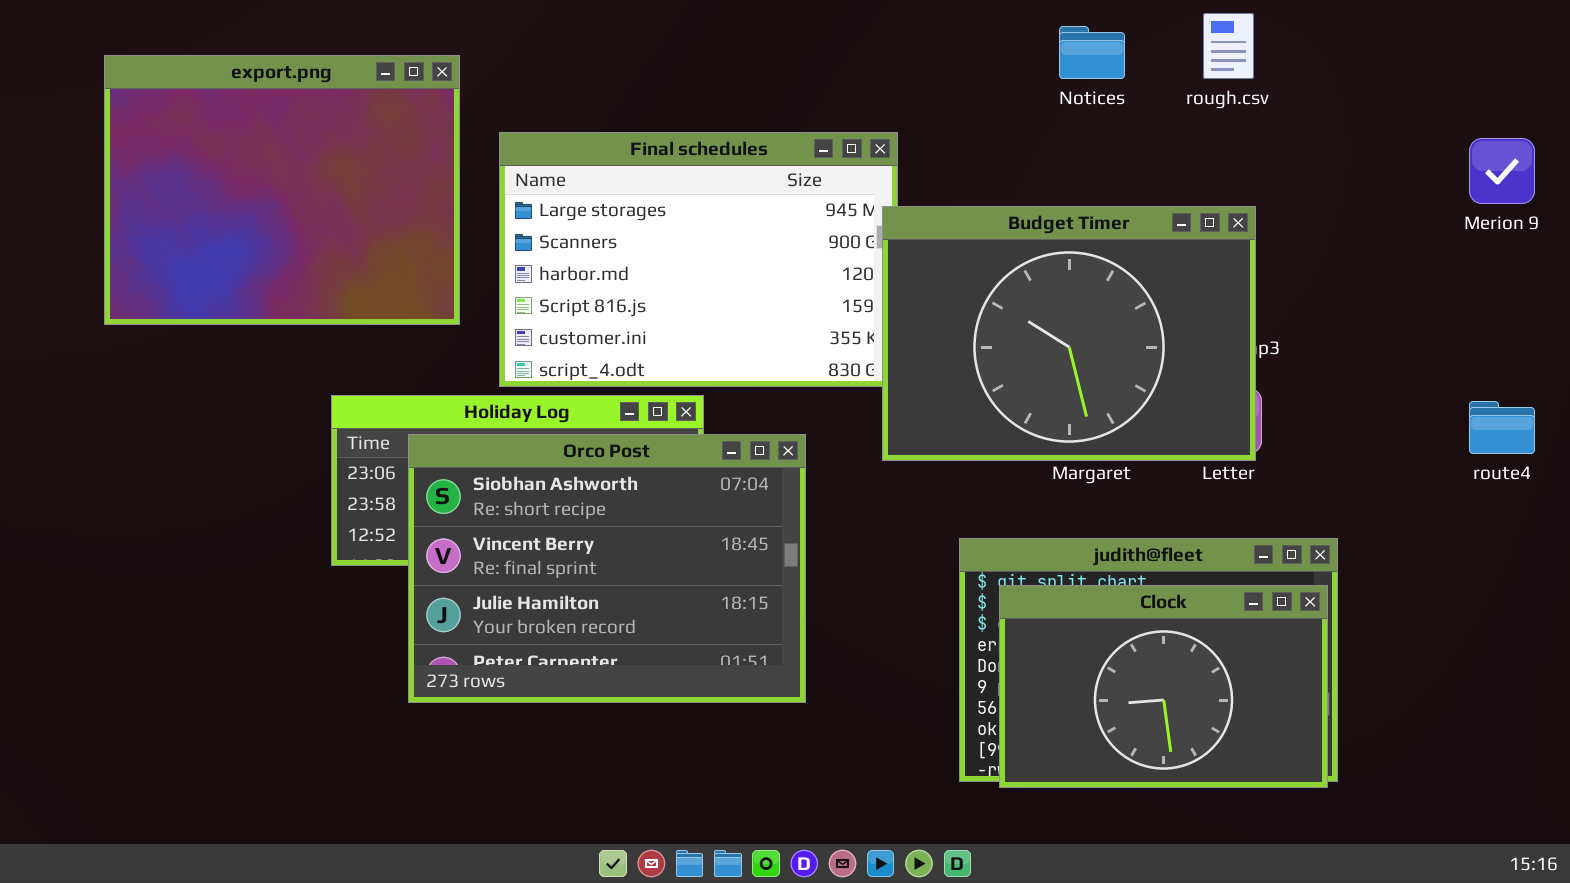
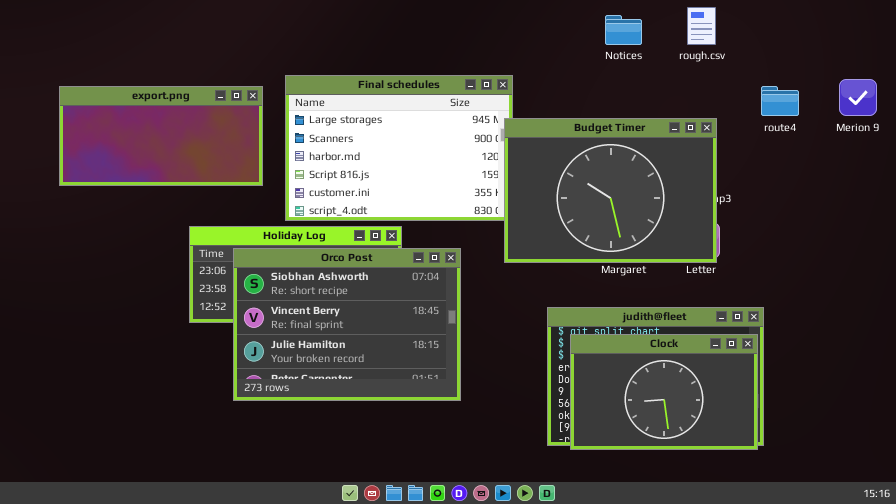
export.png: [104,55,460,325] -> [59,86,263,186], resized
route4: [1469,401,1535,454] -> [761,86,799,116], moved

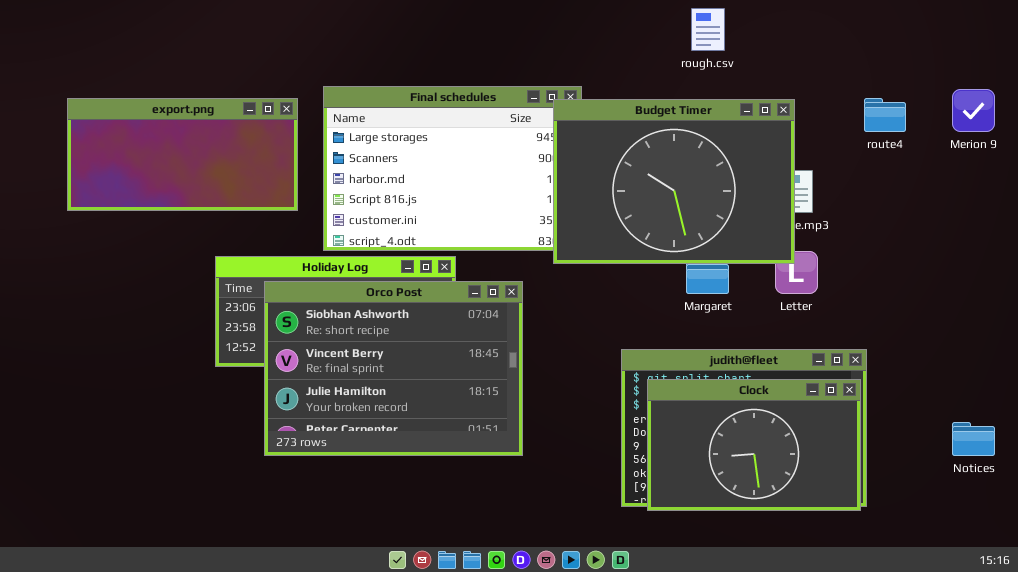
rough.csv: [687,7,716,45] -> [691,8,725,51], moved
Notices: [605,15,642,45] -> [952,422,995,456], moved
Budget Timer: [504,118,717,263] -> [553,99,795,264], moved

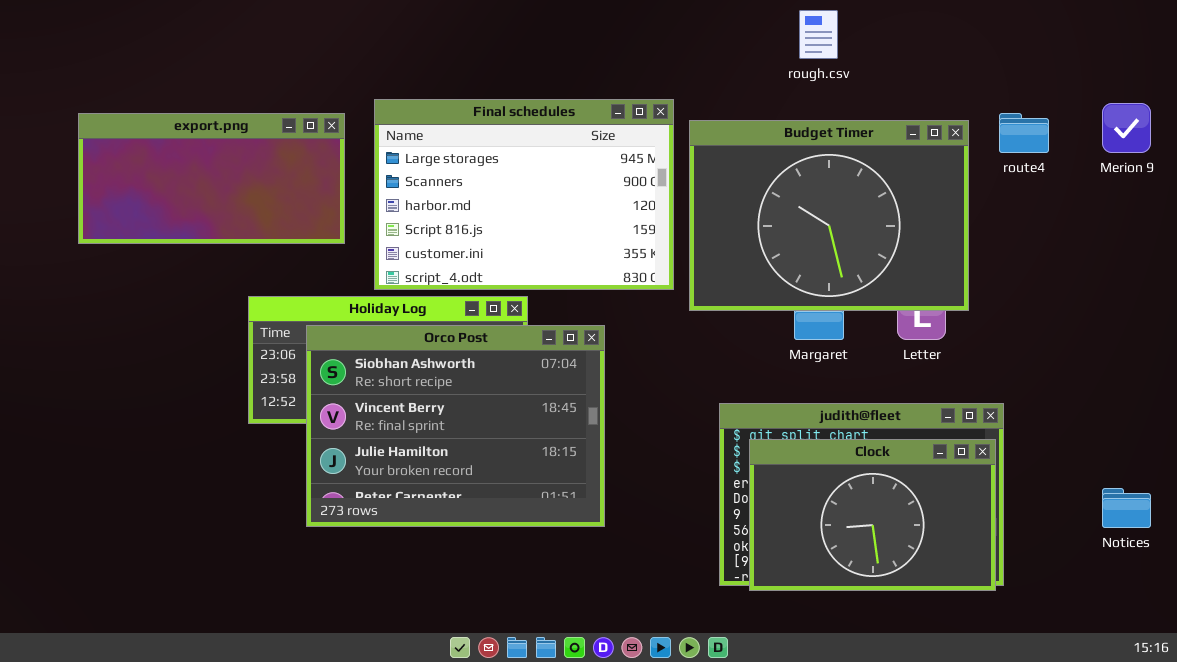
Budget Timer: [553,99,795,264] -> [689,120,969,311], moved

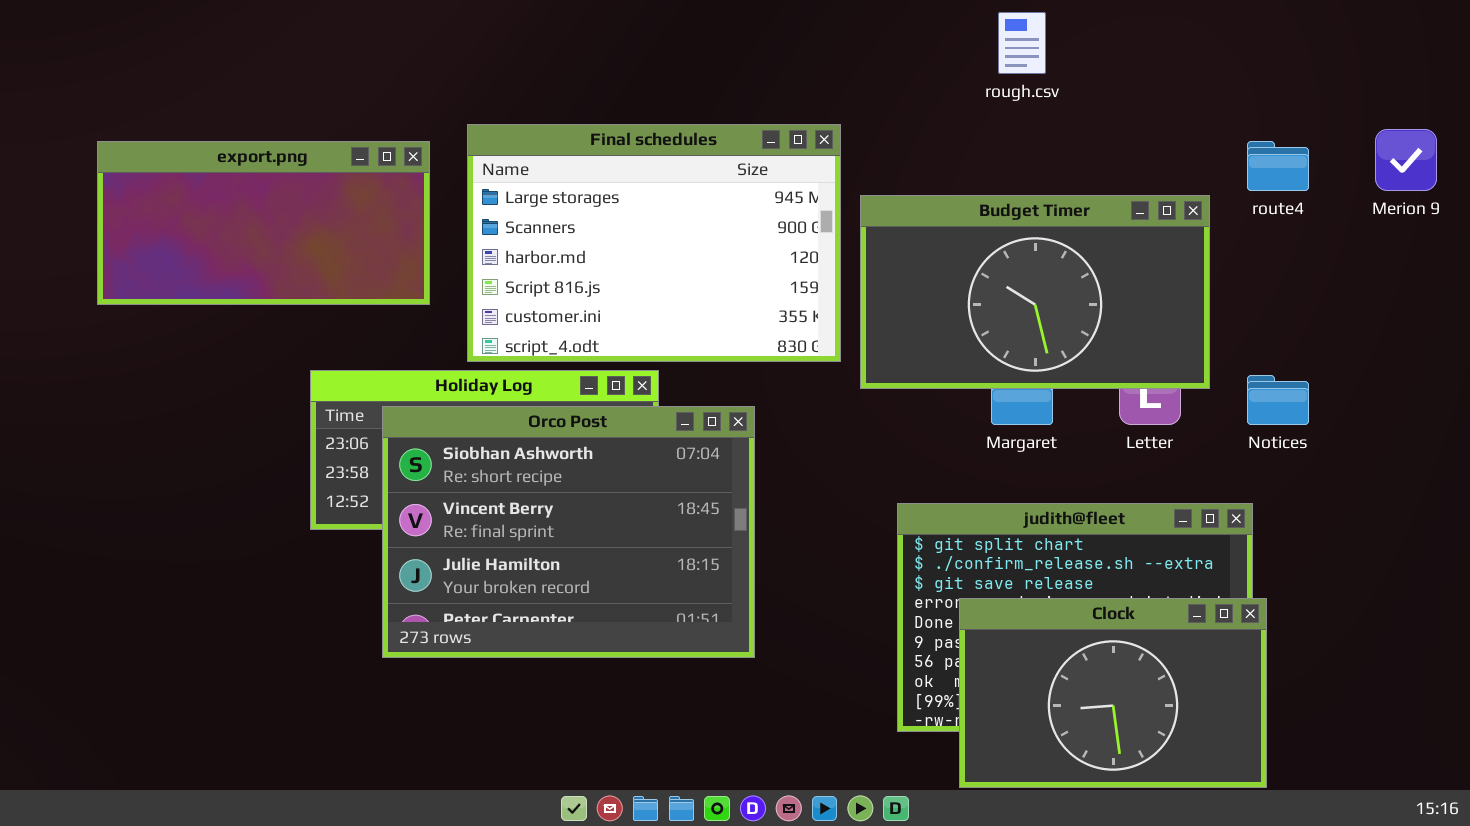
Budget Timer: [689,120,969,311] -> [860,195,1210,389], resized
Clock: [749,439,996,591] -> [959,598,1267,788], moved
Notices: [1102,488,1151,528] -> [1247,375,1309,425], moved

